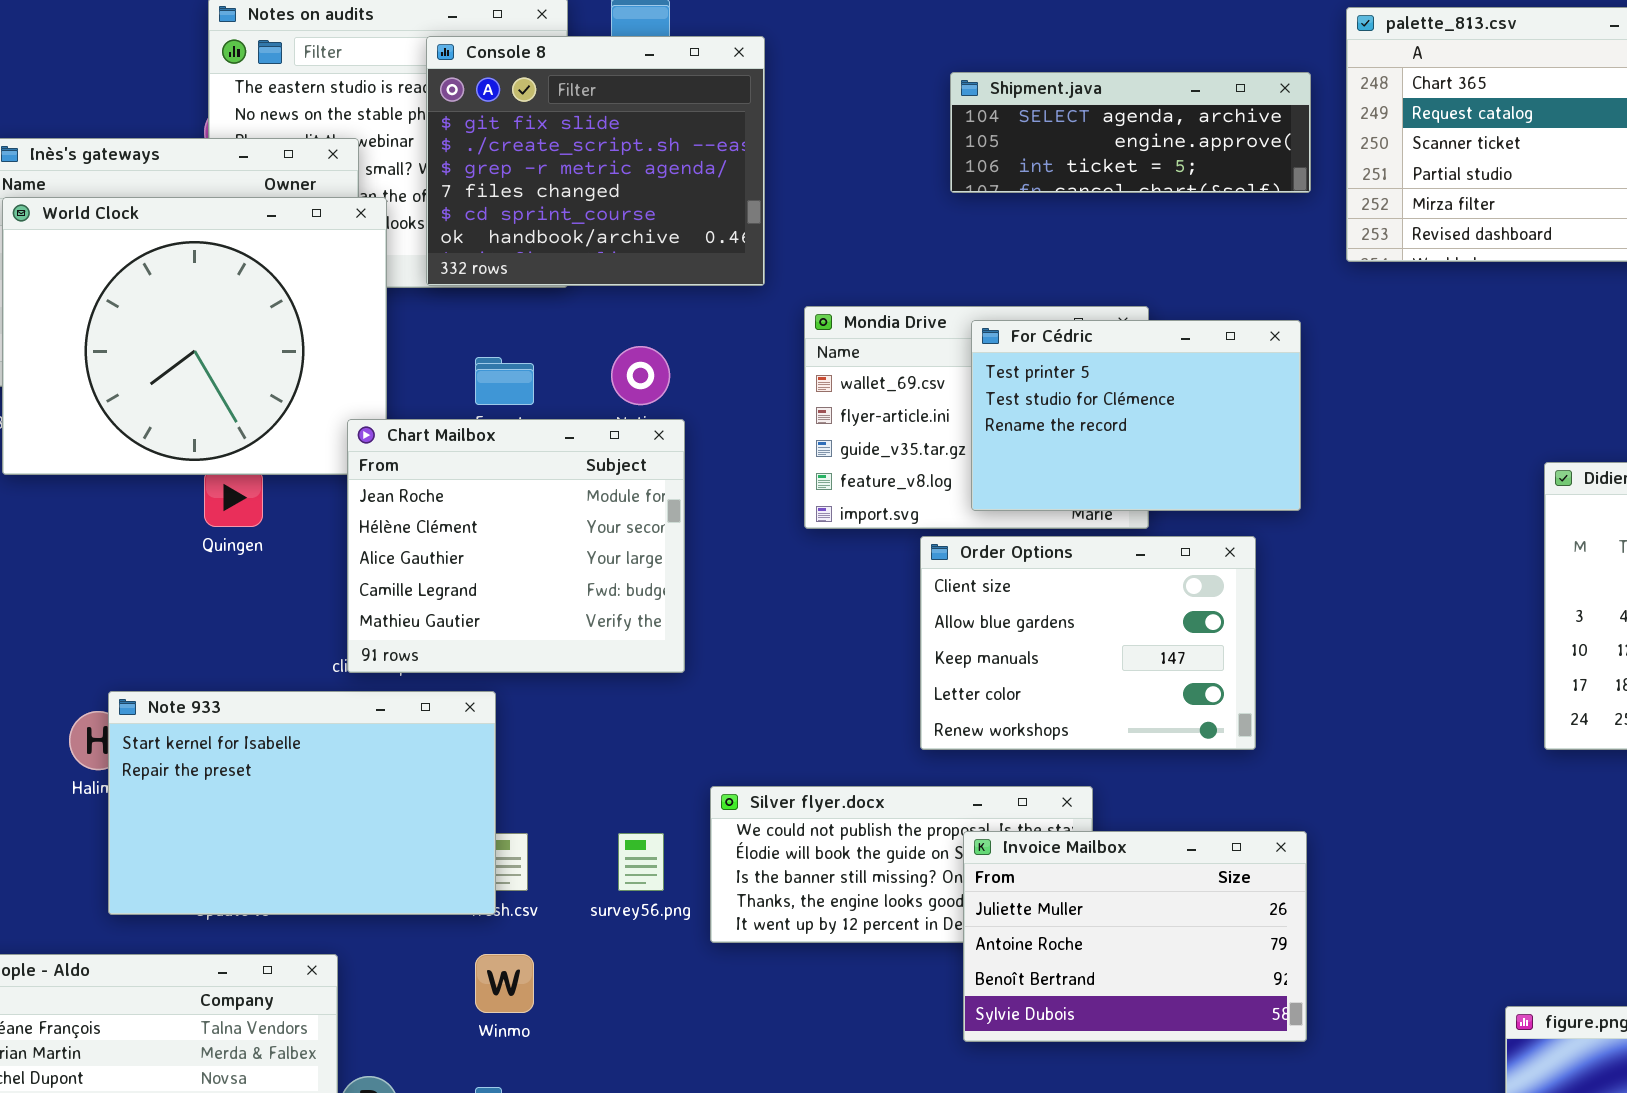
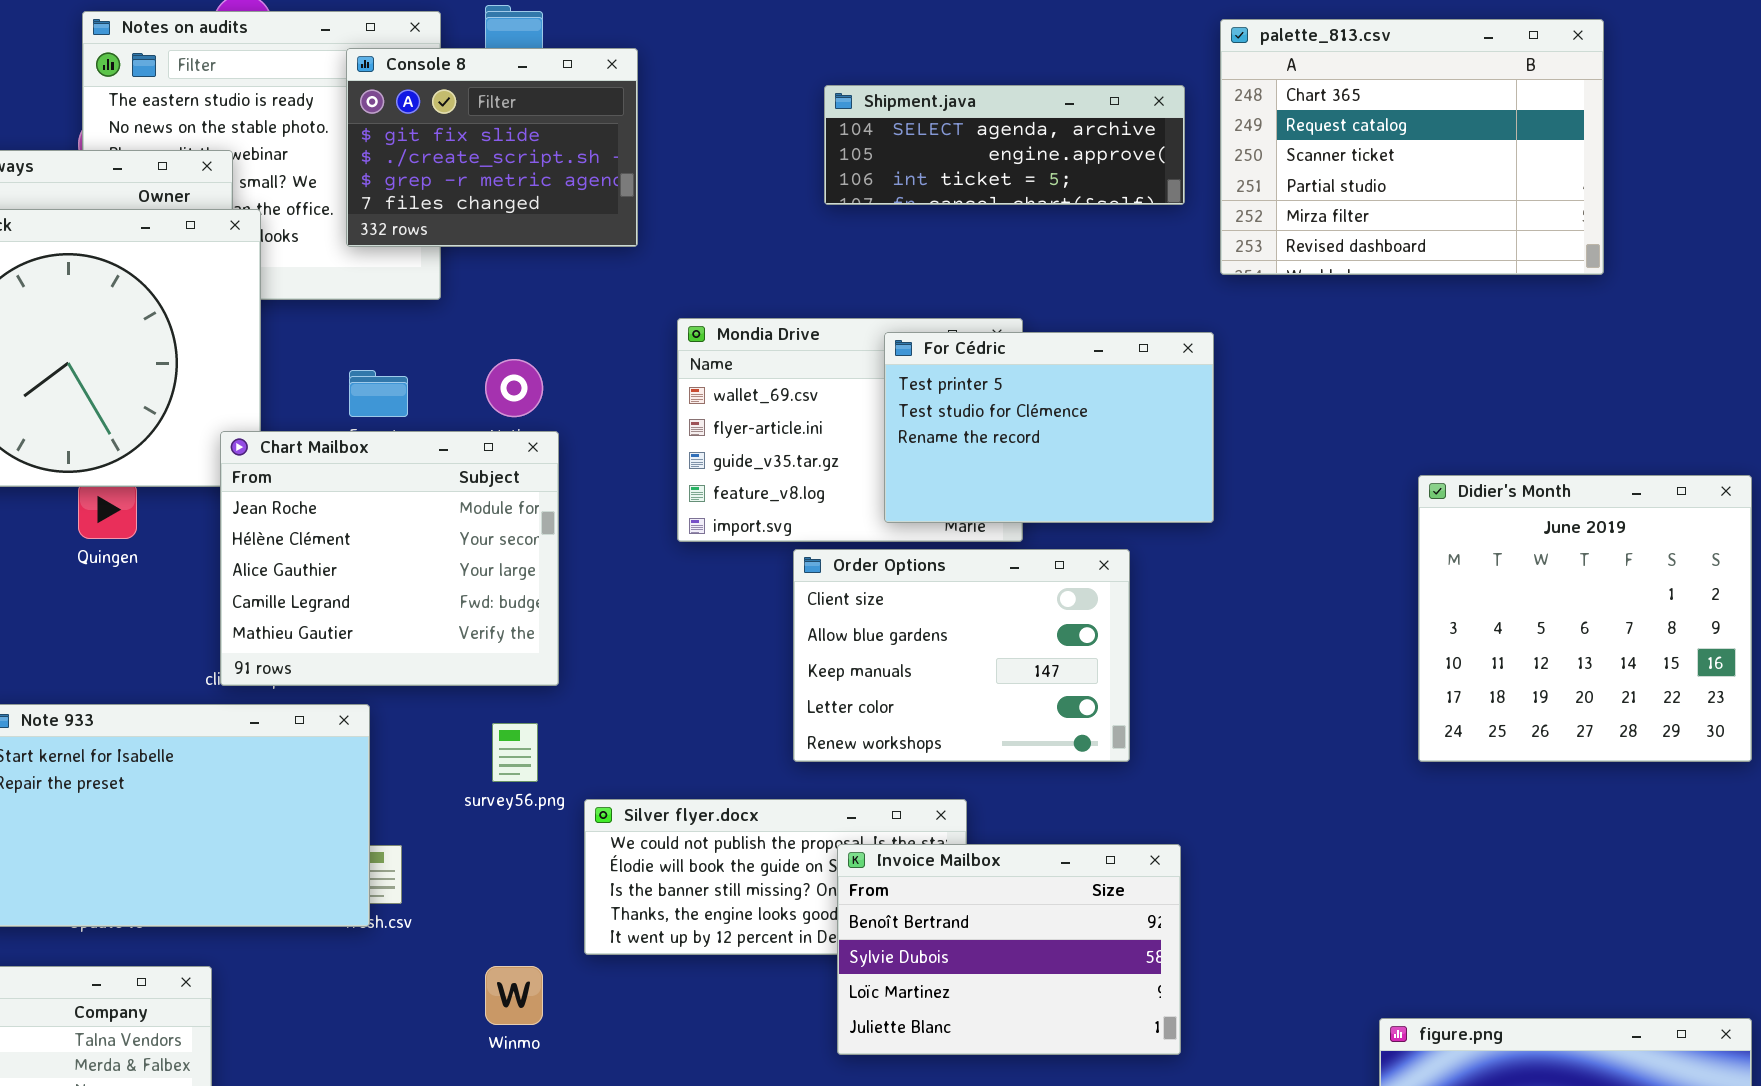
Console 8: [426,36,765,286] -> [346,48,638,247], resized
For Cédric: [971,320,1301,511] -> [884,332,1214,523], moved
Invoice Mailbox: [963,831,1307,1042] -> [837,844,1181,1055], scrolled down 2 rows
survey56.png: [618,833,664,891] -> [492,723,538,782], moved
Winmo: [475,954,534,1013] -> [485,966,543,1025], moved

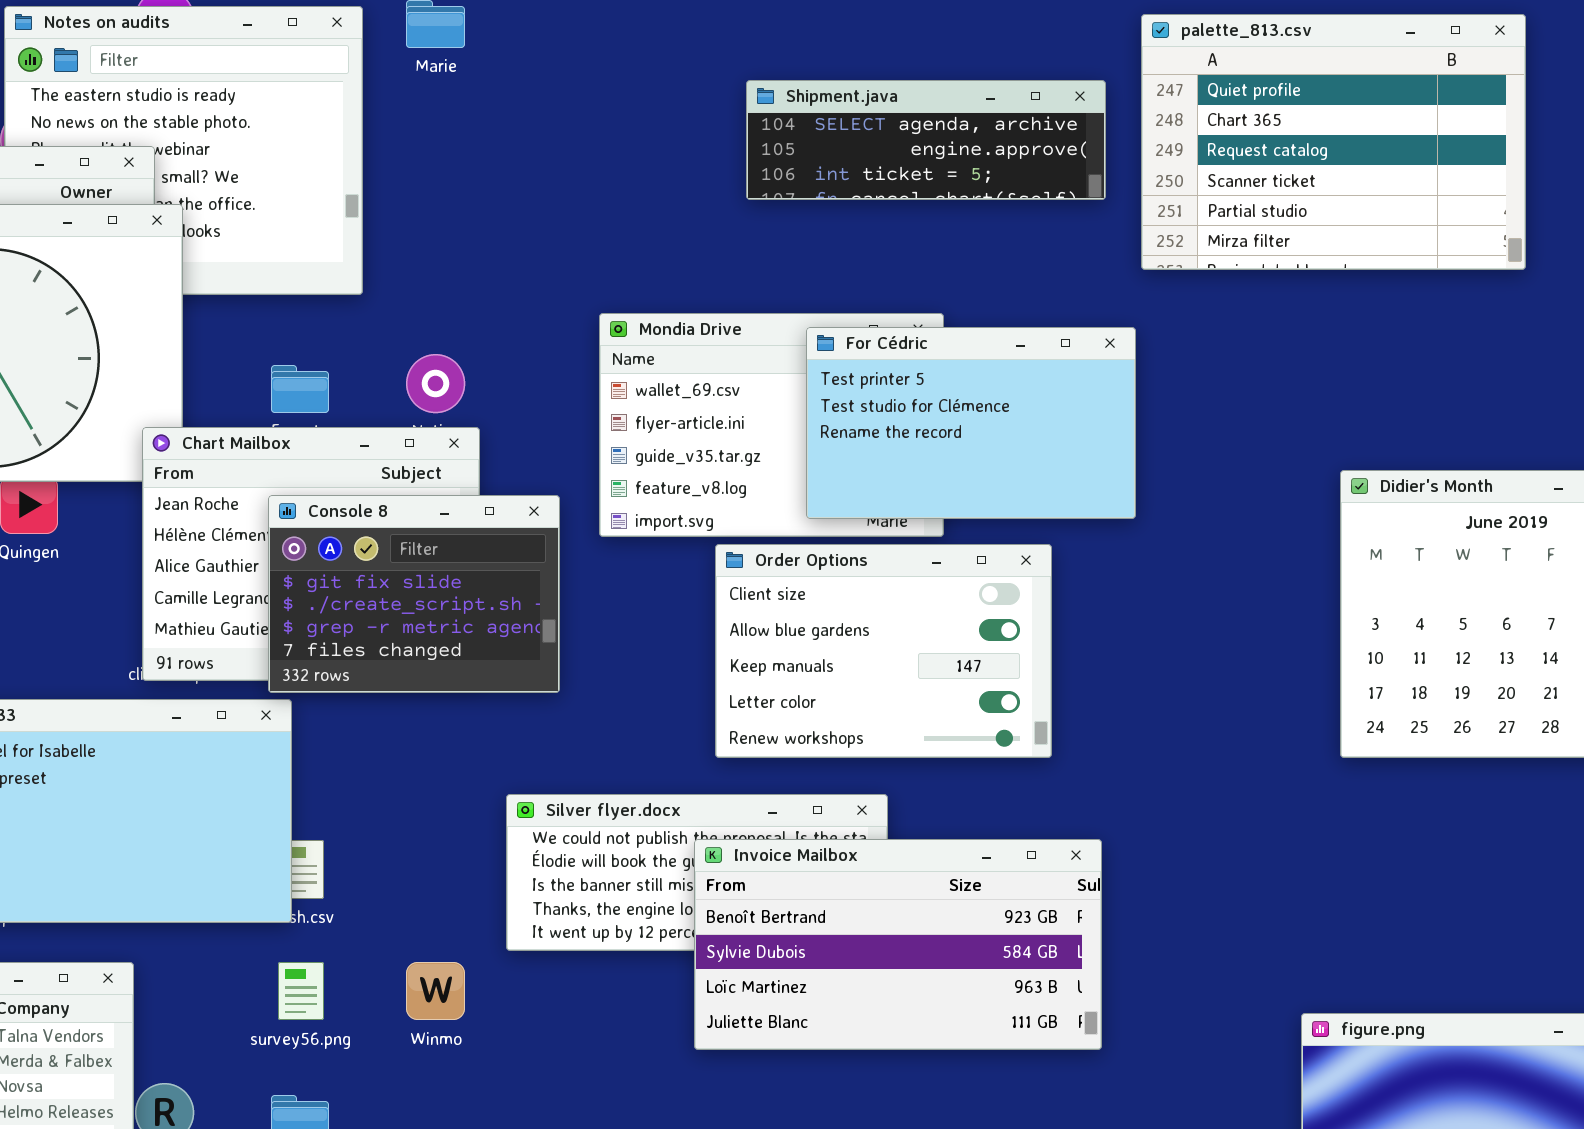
palette_813.csv: [1220,19,1604,275] -> [1141,14,1526,270], scrolled up 1 row
Console 8: [346,48,638,247] -> [268,495,560,693], moved
survey56.png: [492,723,538,782] -> [278,962,324,1020], moved
Invoice Mailbox: [837,844,1181,1055] -> [694,839,1102,1050], resized

